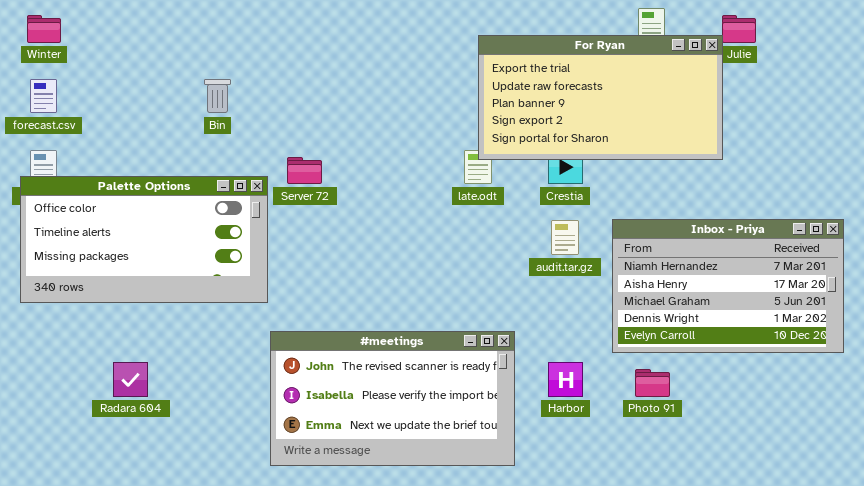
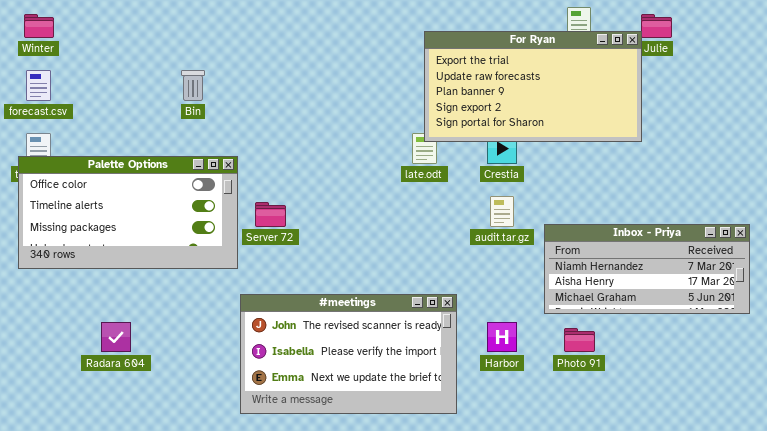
Server 72: [287,157,322,184] -> [255,202,286,227], moved
Inbox - Priya: [612,219,844,353] -> [544,224,750,314], resized

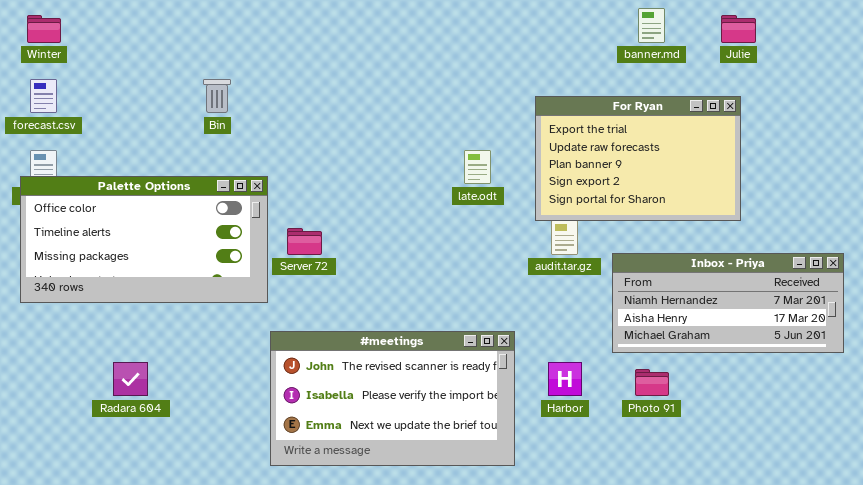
For Ryan: [424,31,642,142] -> [535,96,741,221], moved, resized

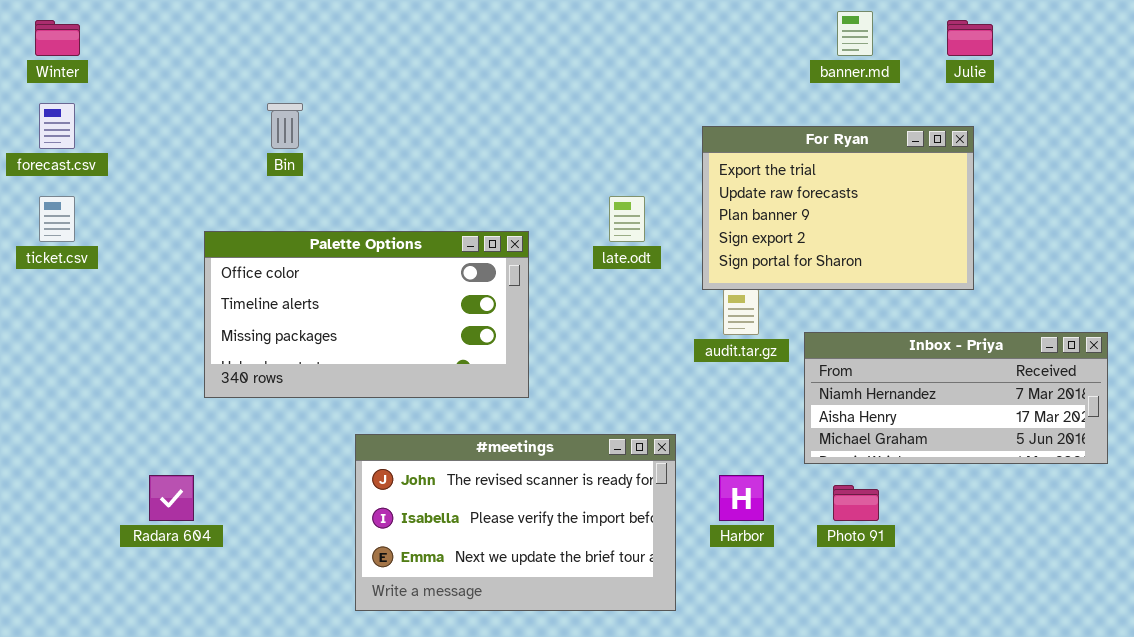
Palette Options: [20,176,268,303] -> [204,231,529,398], moved

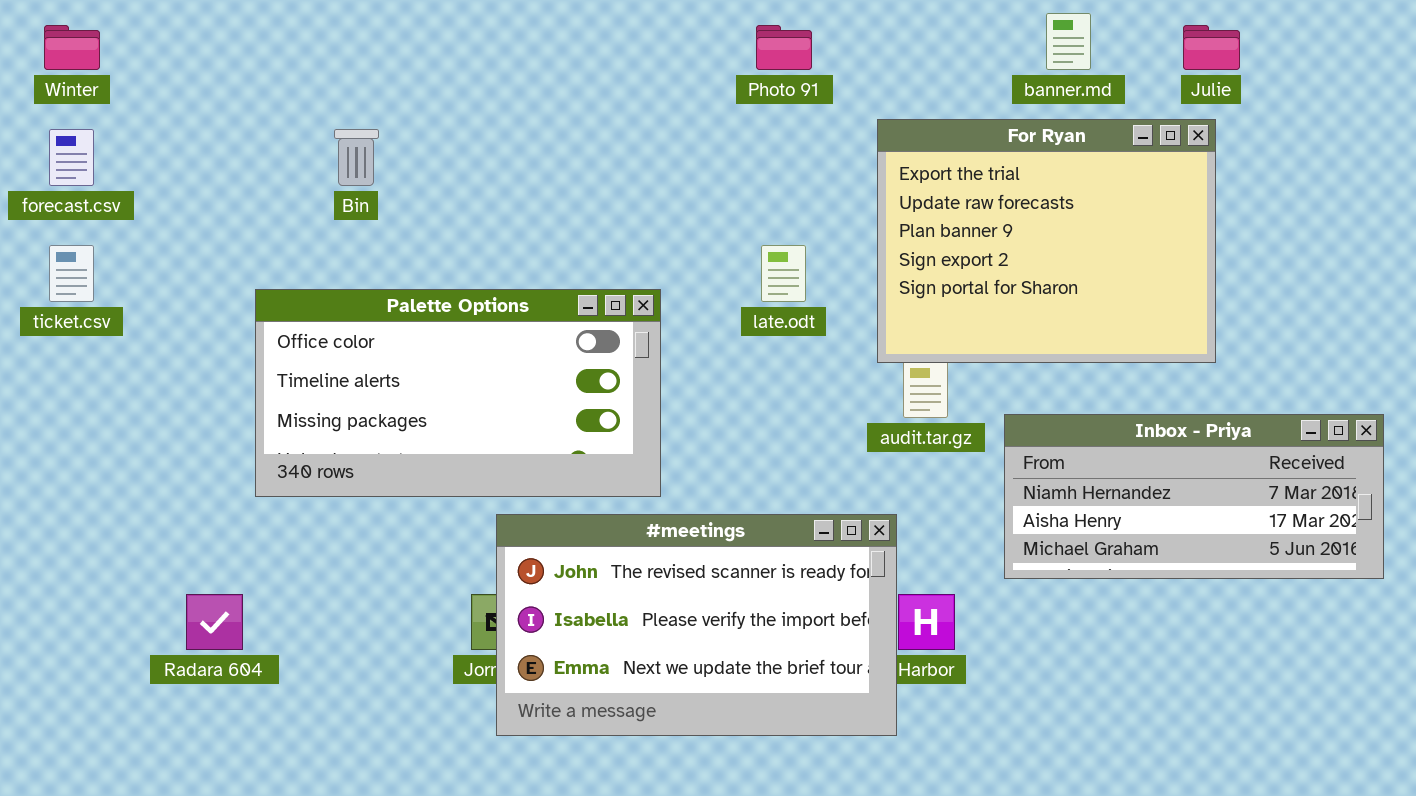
For Ryan: [702,126,974,290] -> [877,119,1216,363], resized
#meetings: [355,434,676,611] -> [496,514,897,736], moved
Photo 91: [833,485,879,521] -> [756,25,812,70], moved

